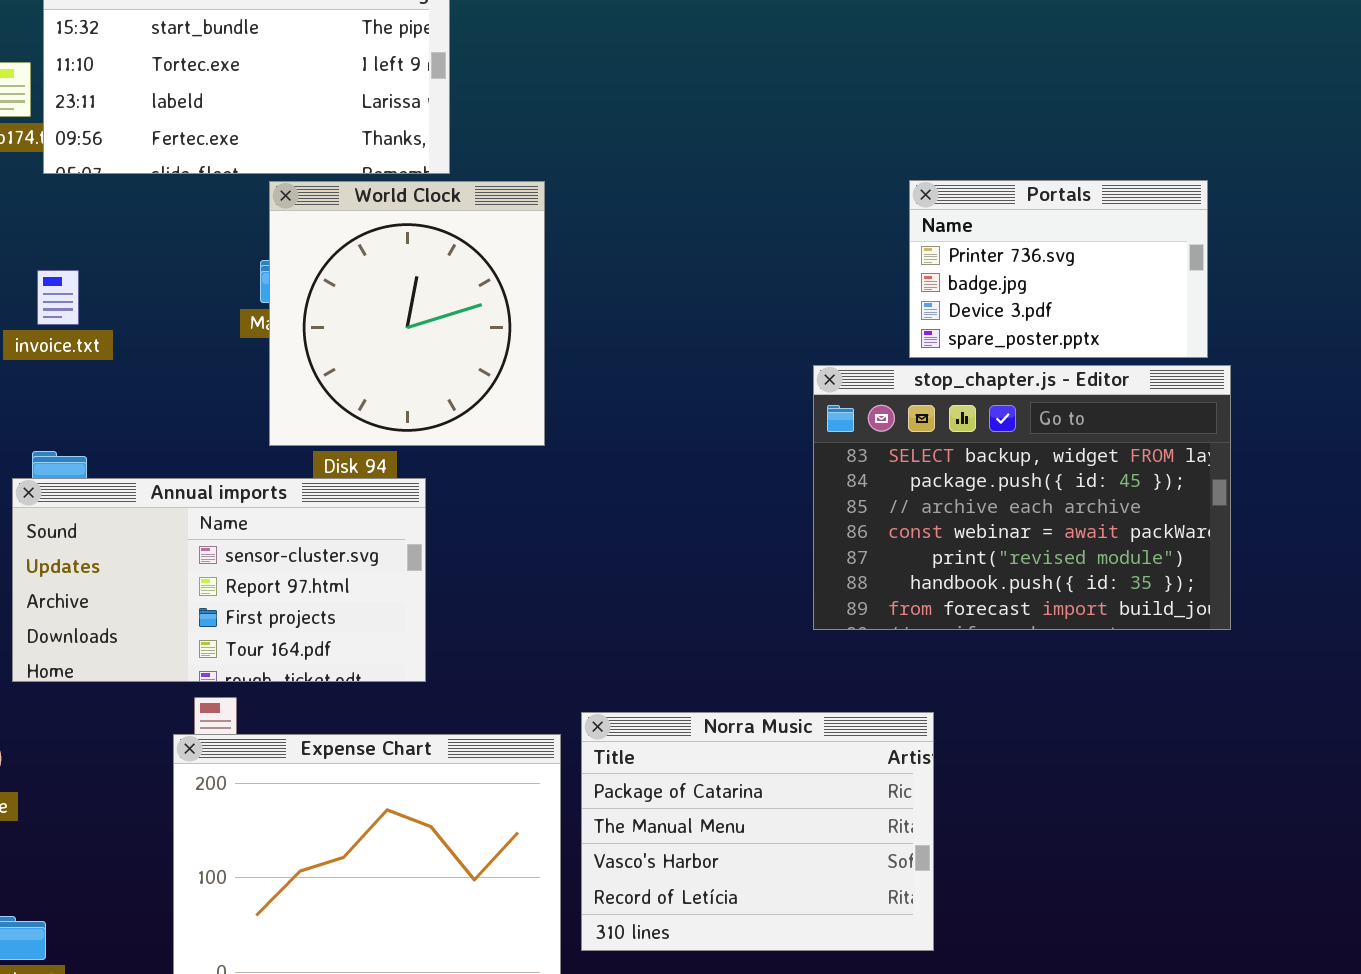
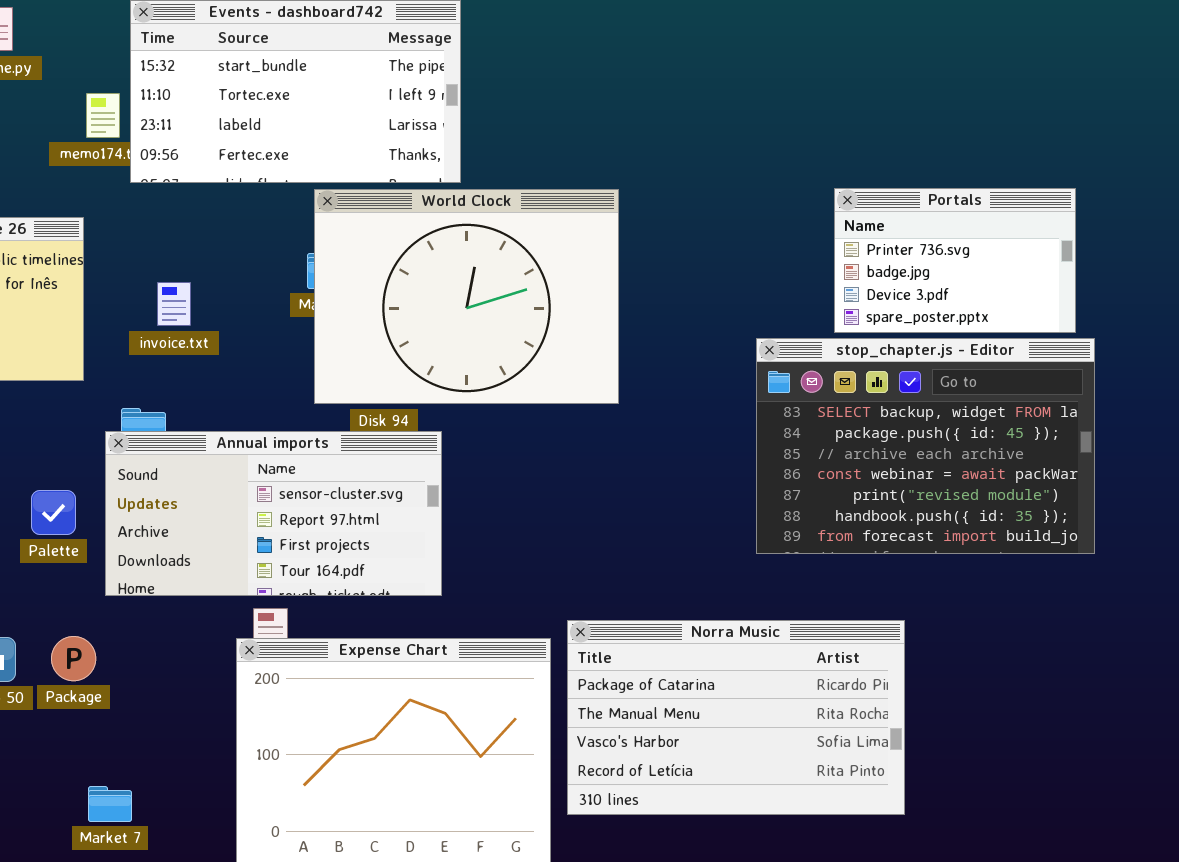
World Clock: [269,181,545,446] -> [314,189,619,404], resized
invoice.txt: [37,270,79,325] -> [157,282,191,326], moved
Norra Music: [581,712,934,951] -> [567,620,905,815], resized

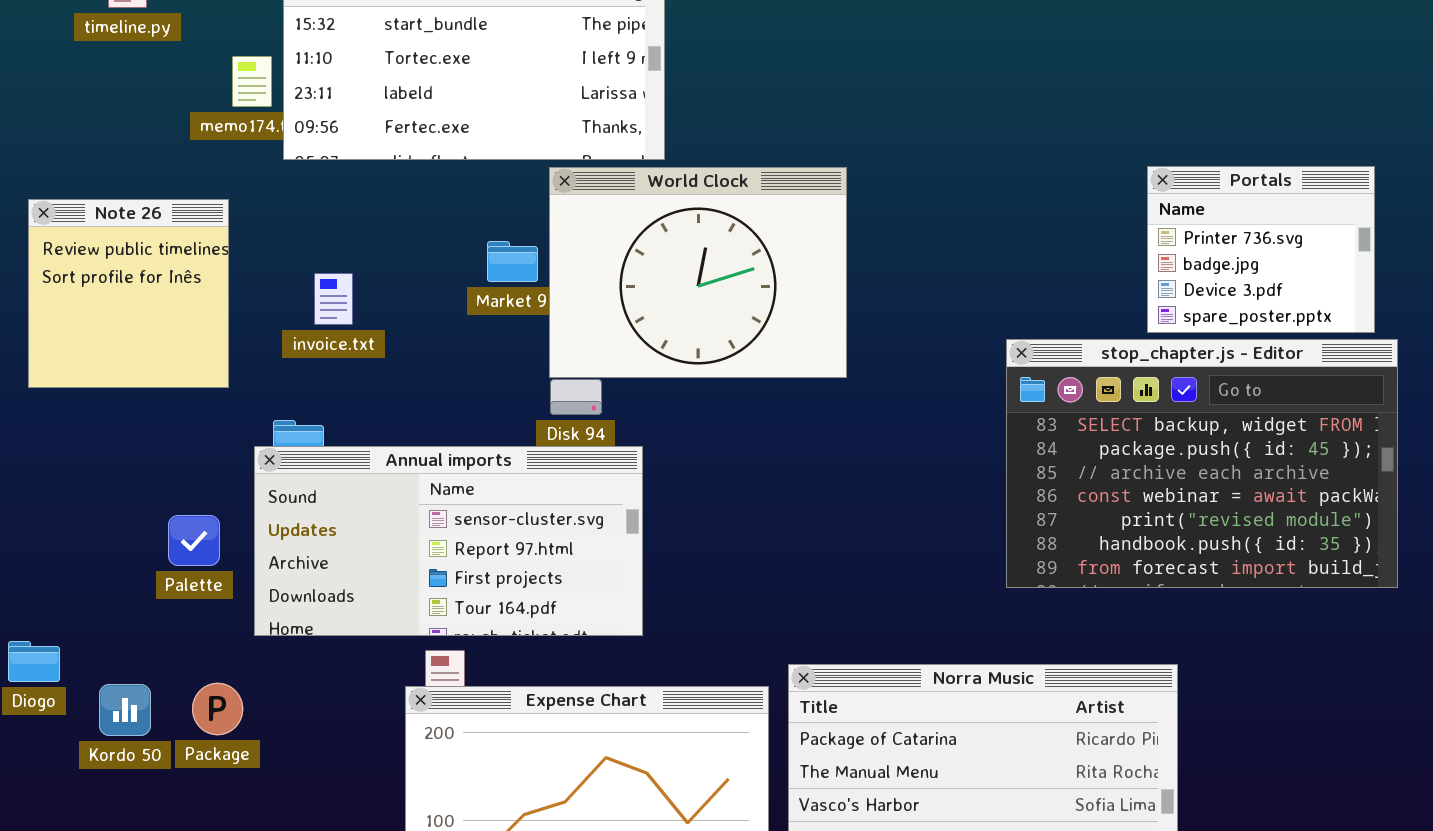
Portals: [834,188,1076,333] -> [1147,166,1375,333], resized
World Clock: [314,189,619,404] -> [549,167,847,378], resized

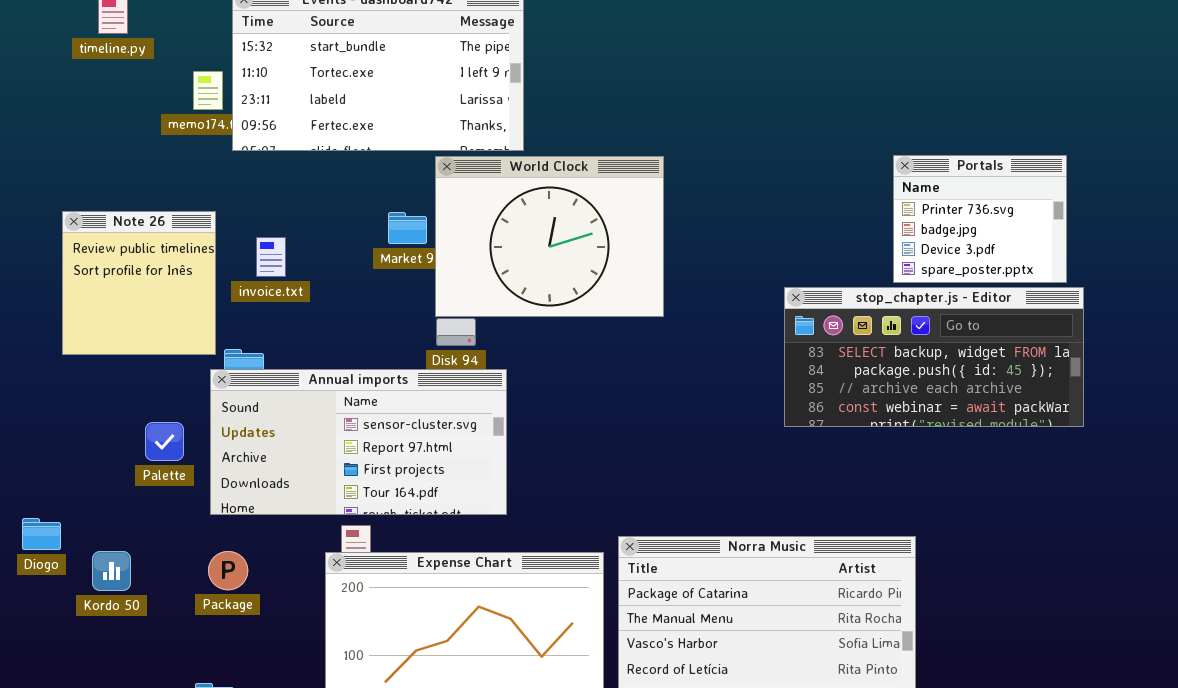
Note 26: [28,199,229,388] -> [62,211,216,355], moved
stop_chapter.js - Editor: [1006,339,1398,588] -> [784,287,1084,427], resized
Package: [192,683,243,735] -> [208,551,248,590], moved

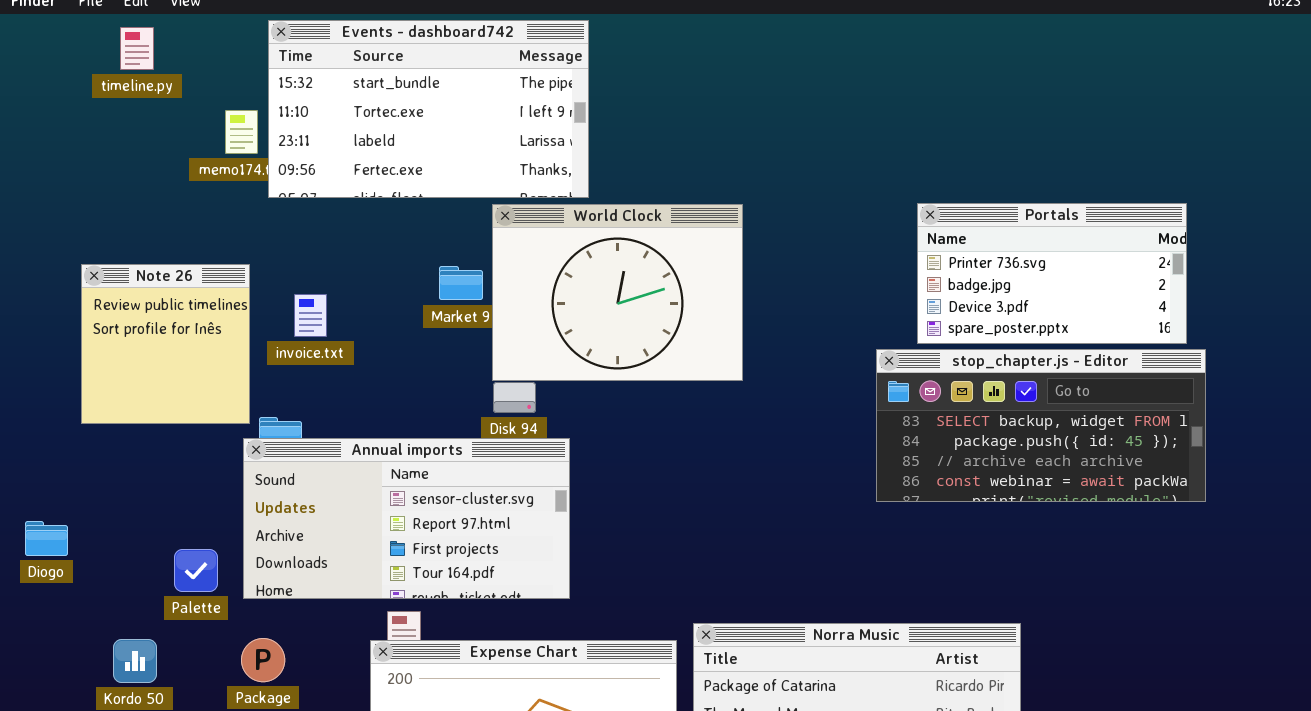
Portals: [893,155,1067,283] -> [917,203,1187,344], resized
Palette: [145,422,184,461] -> [174,549,218,592], moved
Diogo: [22,518,61,550] -> [25,521,68,556], moved

